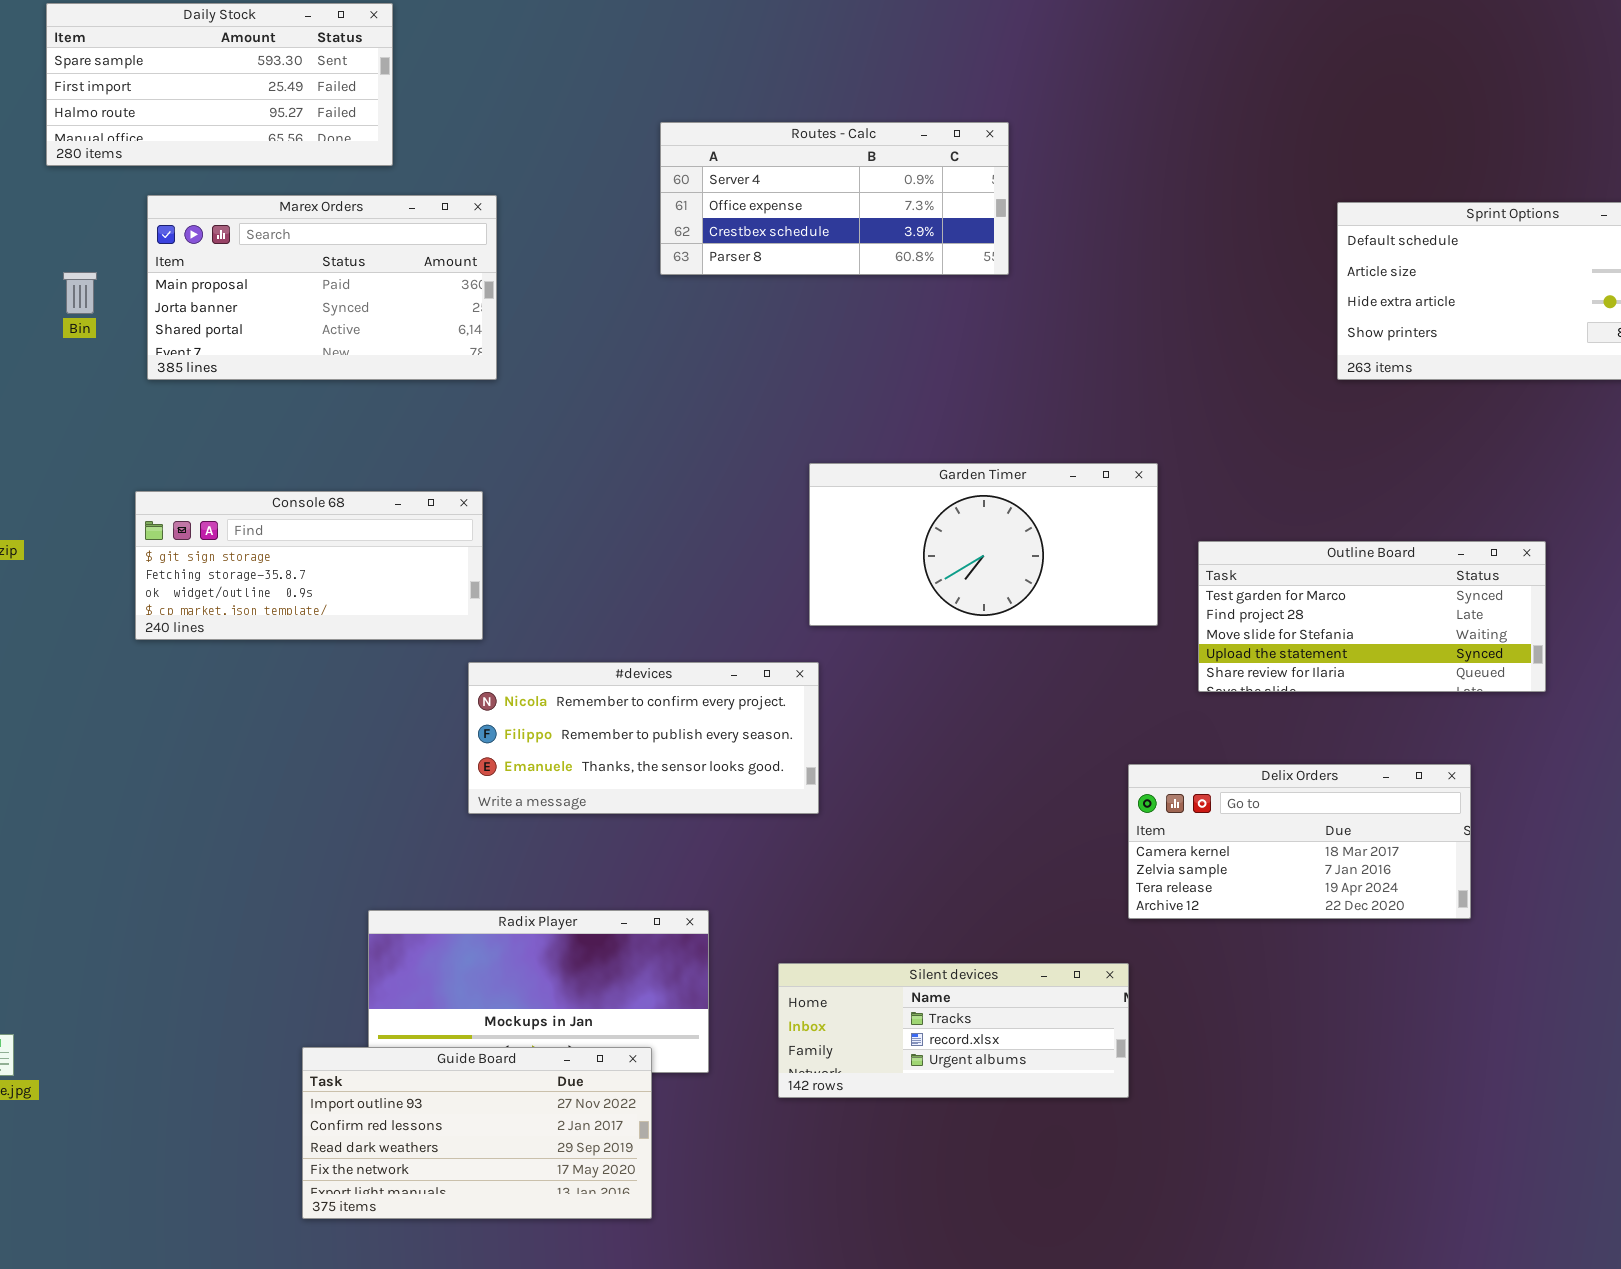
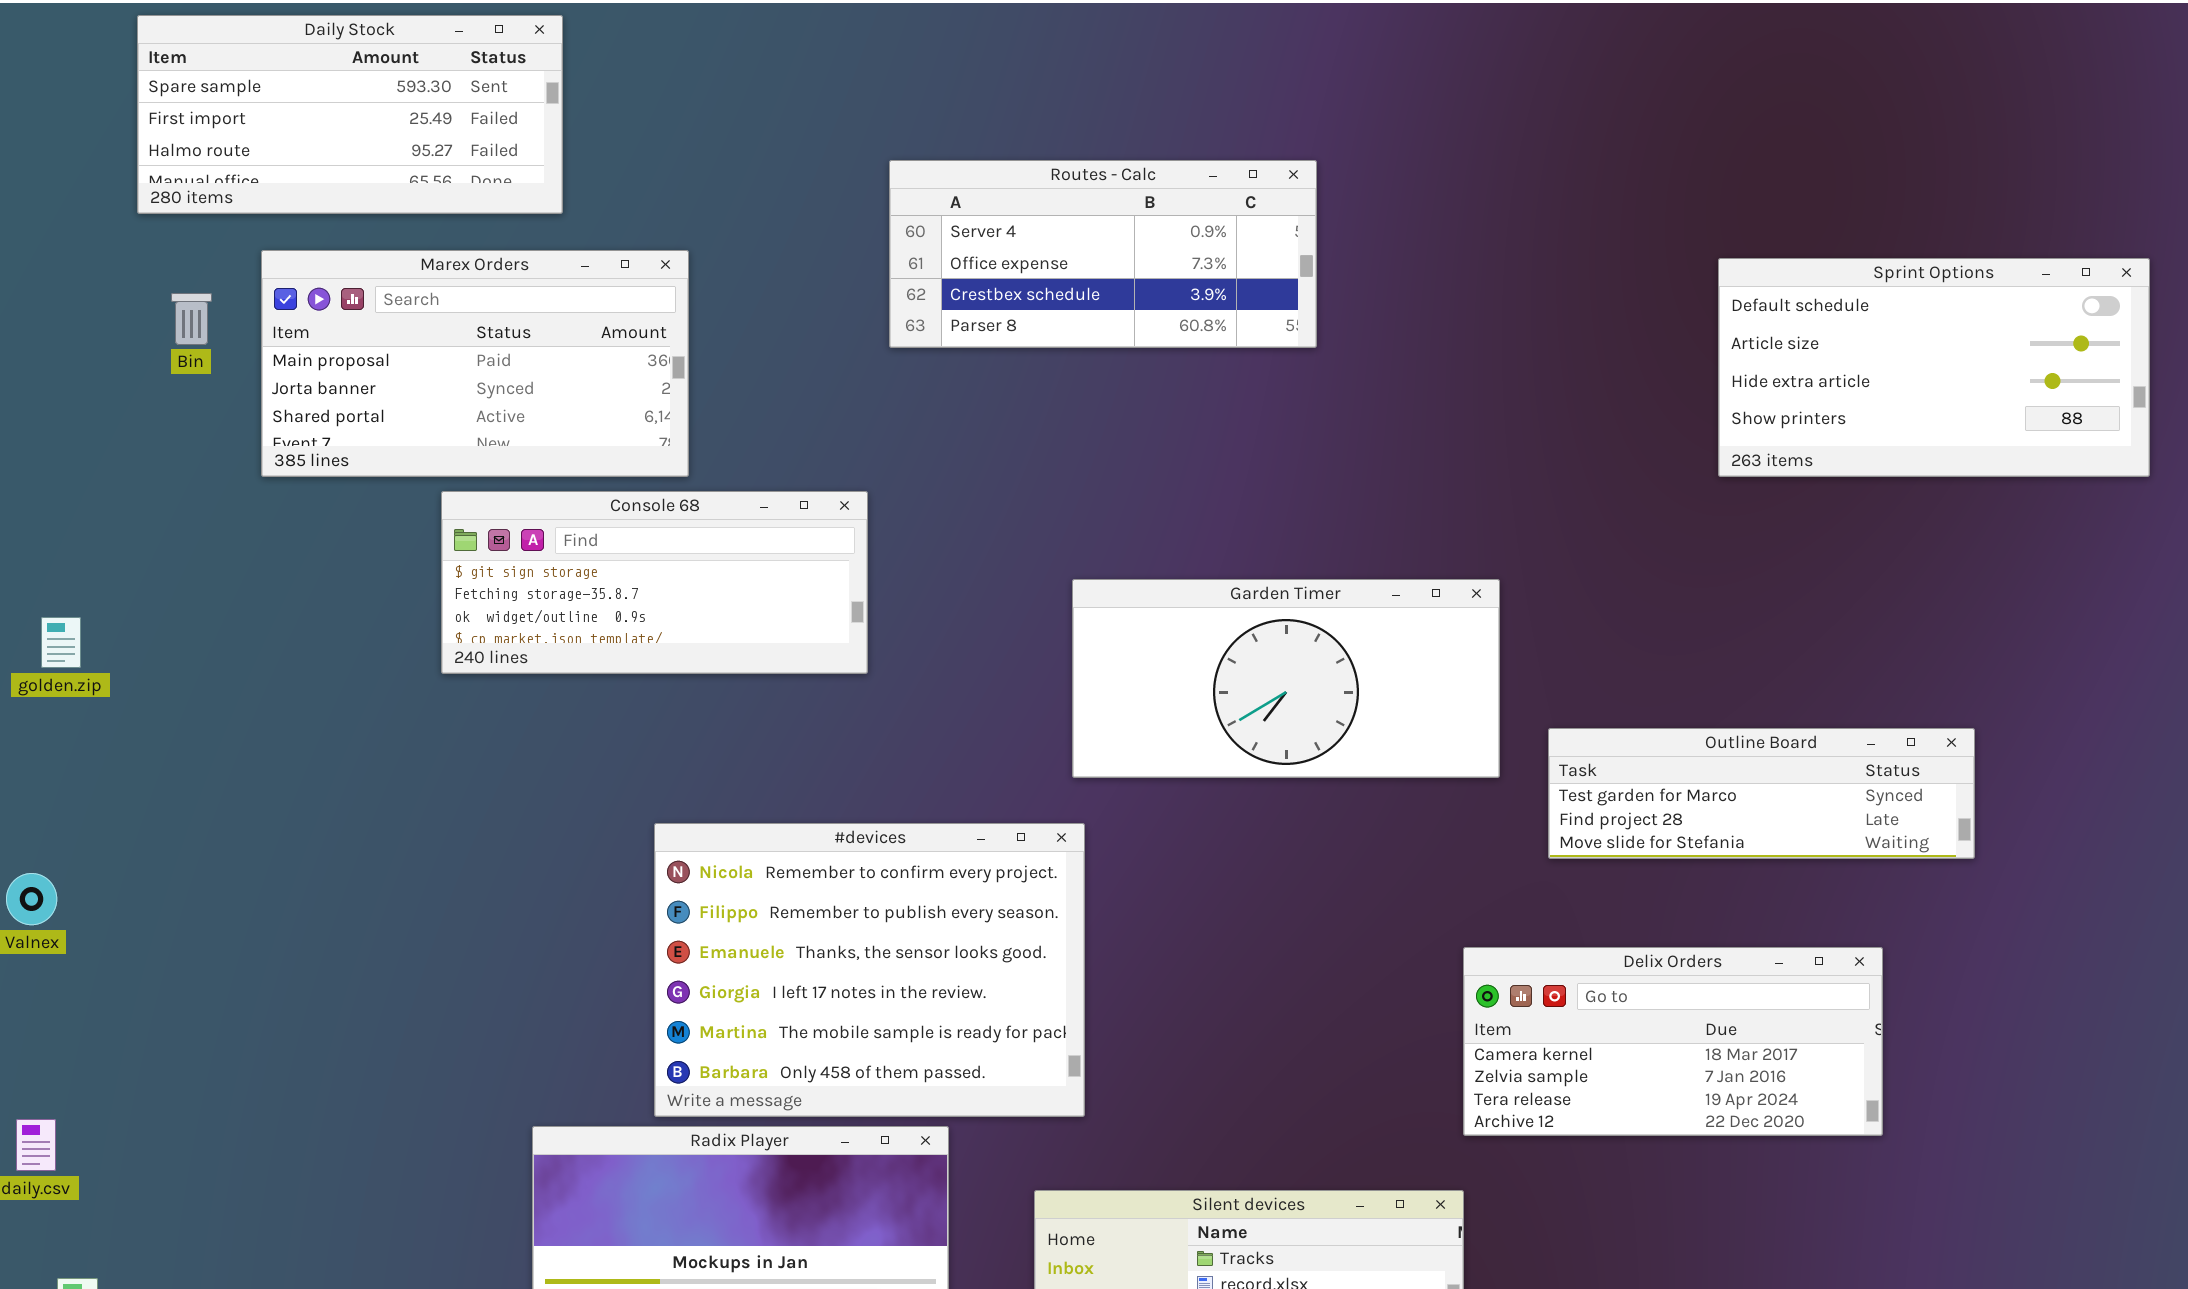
Bin: [63,272,97,314] -> [171,293,212,345], moved
Console 68: [135,491,483,640] -> [441,491,868,674], moved
Outline Board: [1198,541,1546,692] -> [1548,728,1975,859], resized
#devices: [468,662,819,814] -> [654,823,1085,1117], resized

